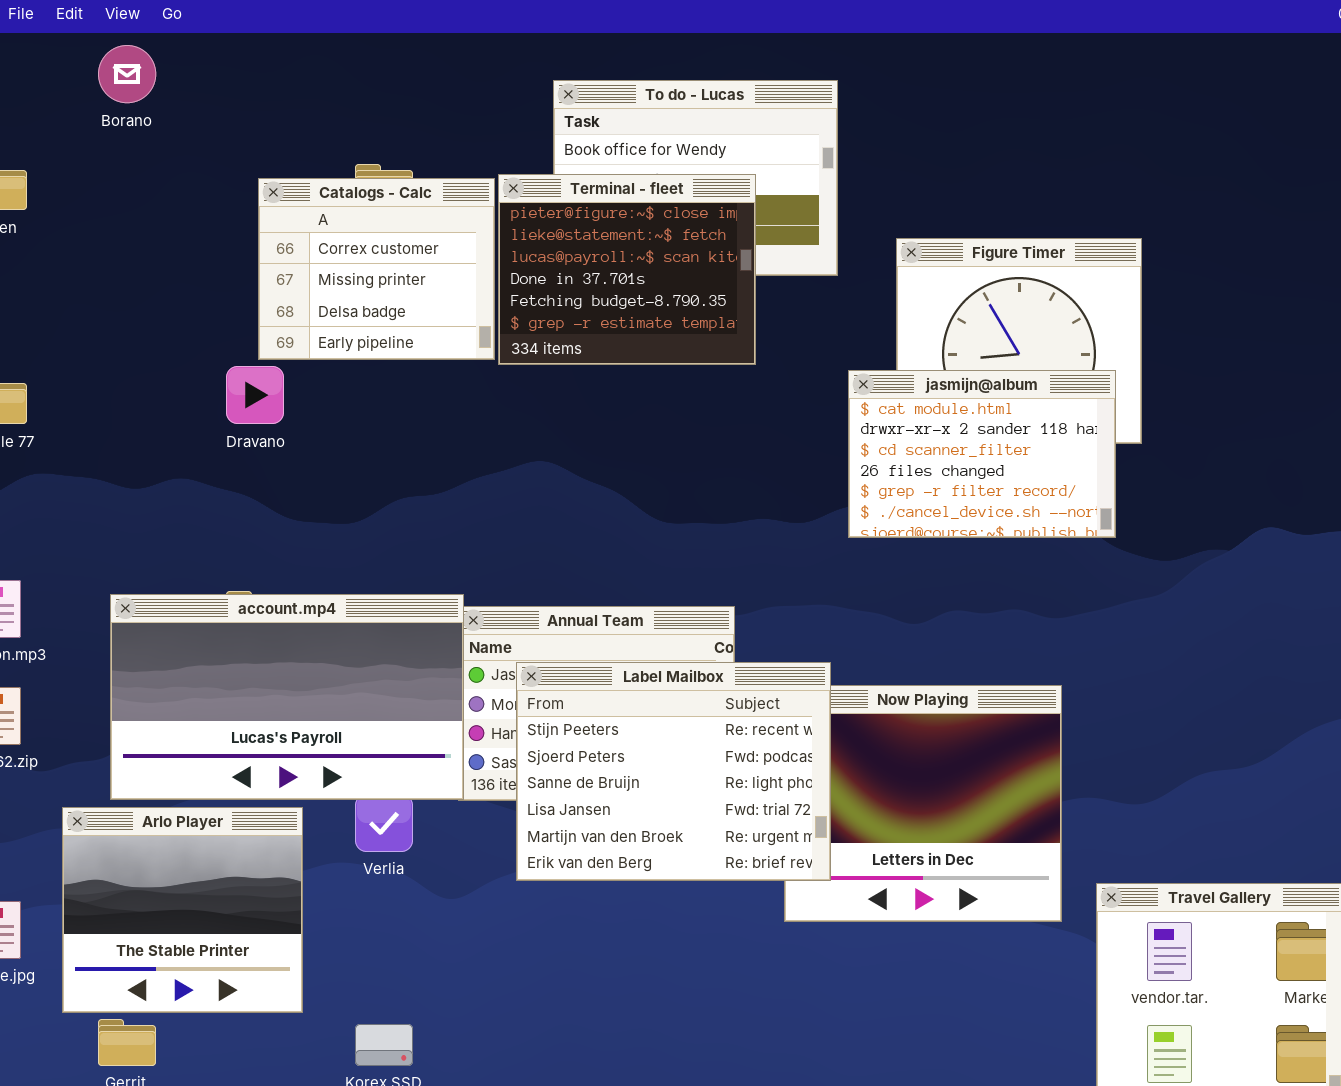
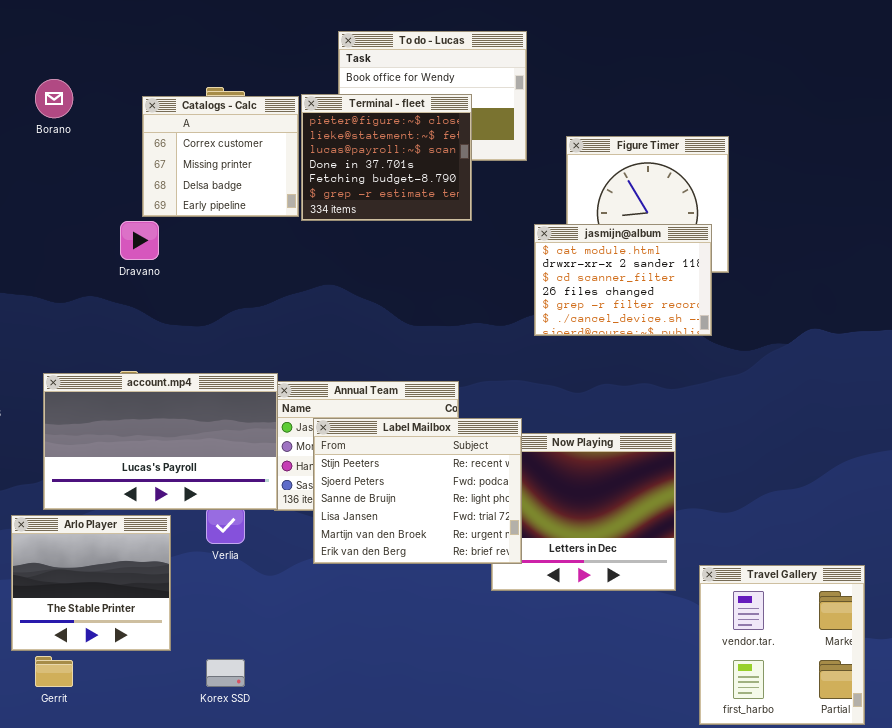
Borano: [98,45,156,103] -> [35,79,73,118], moved

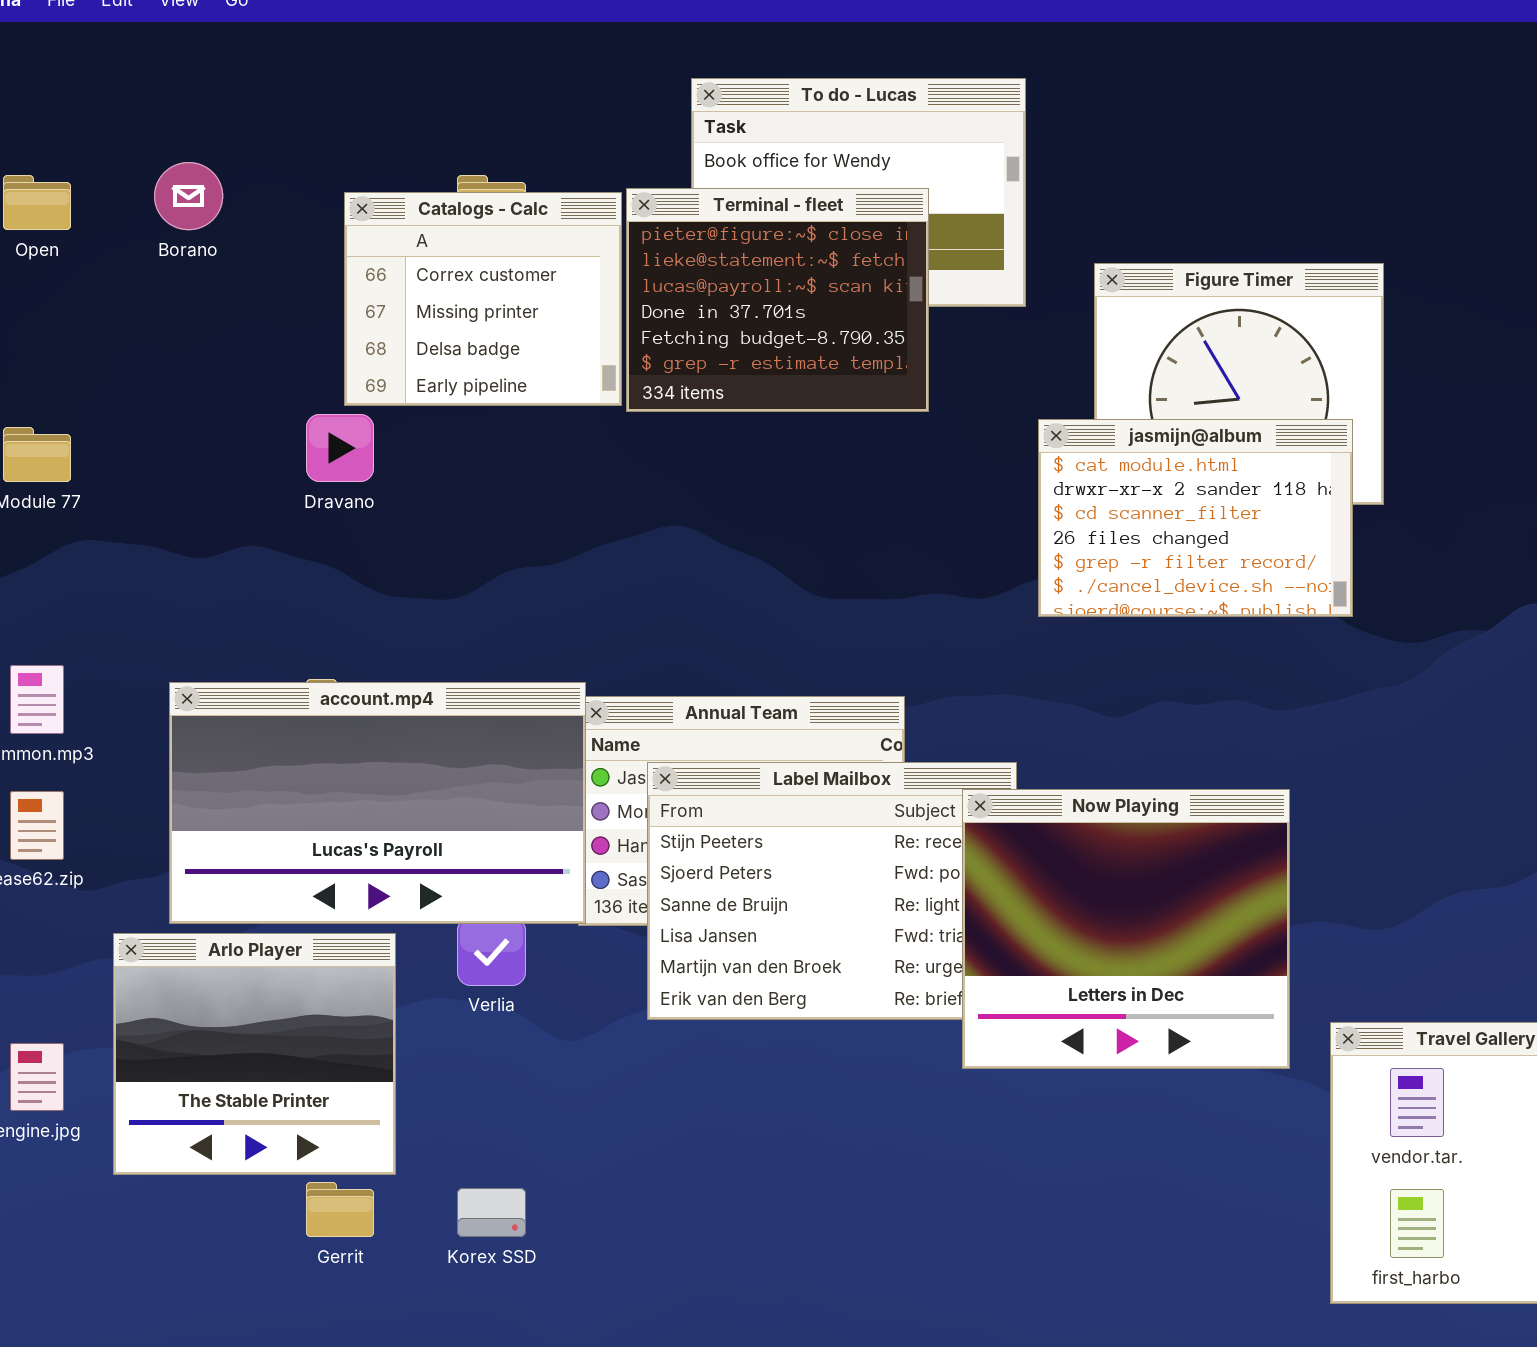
Now Playing: [491,433,676,591] -> [962,789,1290,1069], raised
Gerrit: [35,656,73,687] -> [306,1182,374,1237], moved

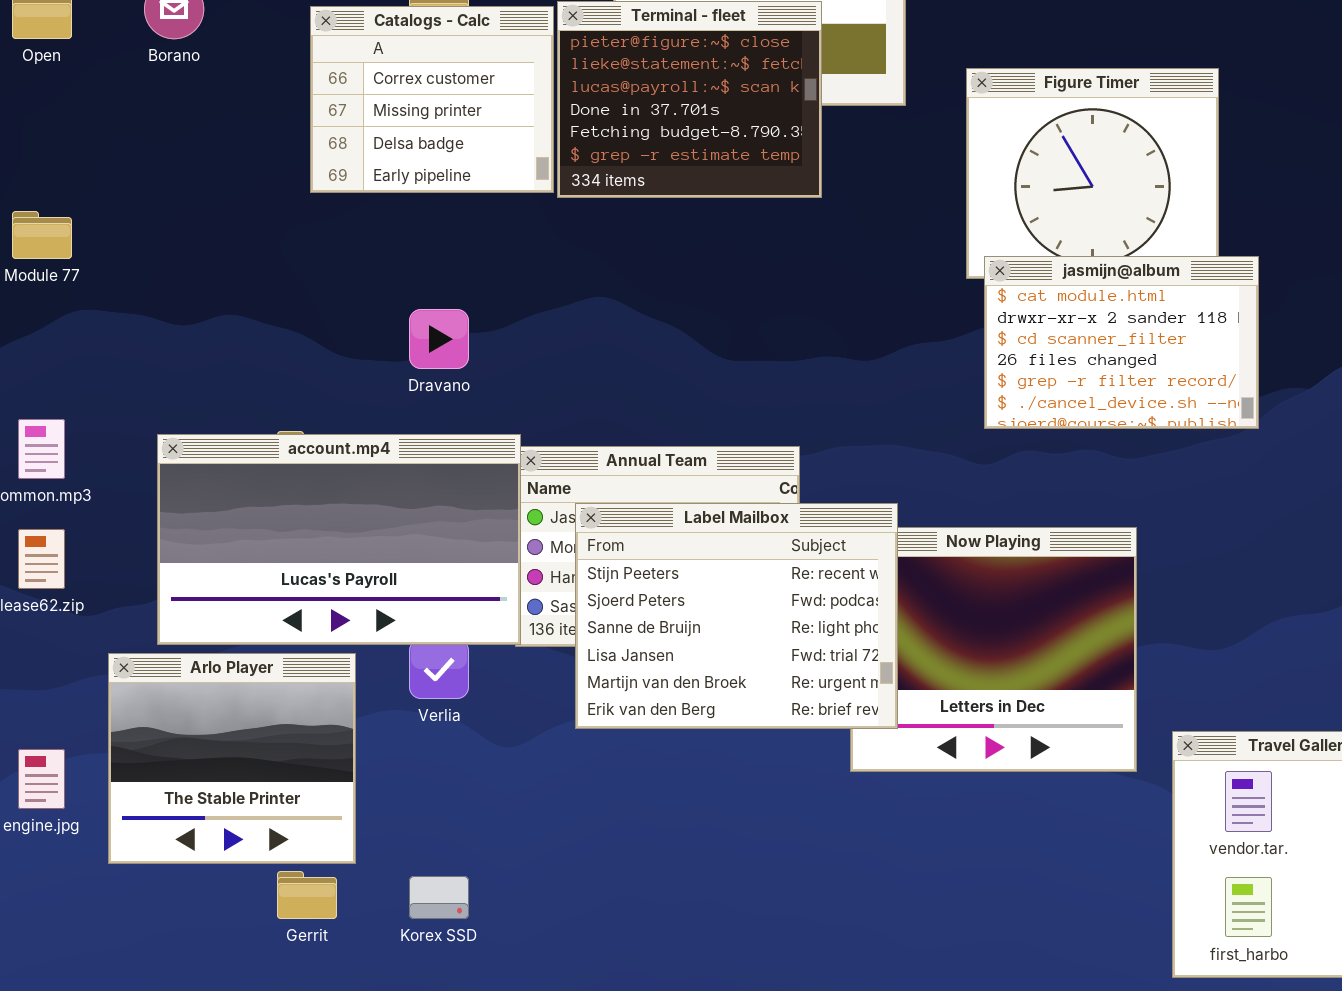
Dravano: [306,414,374,482] -> [409,309,469,369], moved
jasmijn@album: [1038,419,1353,617] -> [984,256,1259,429], moved
Label Mailbox: [647,762,1017,1020] -> [575,503,898,729], raised

